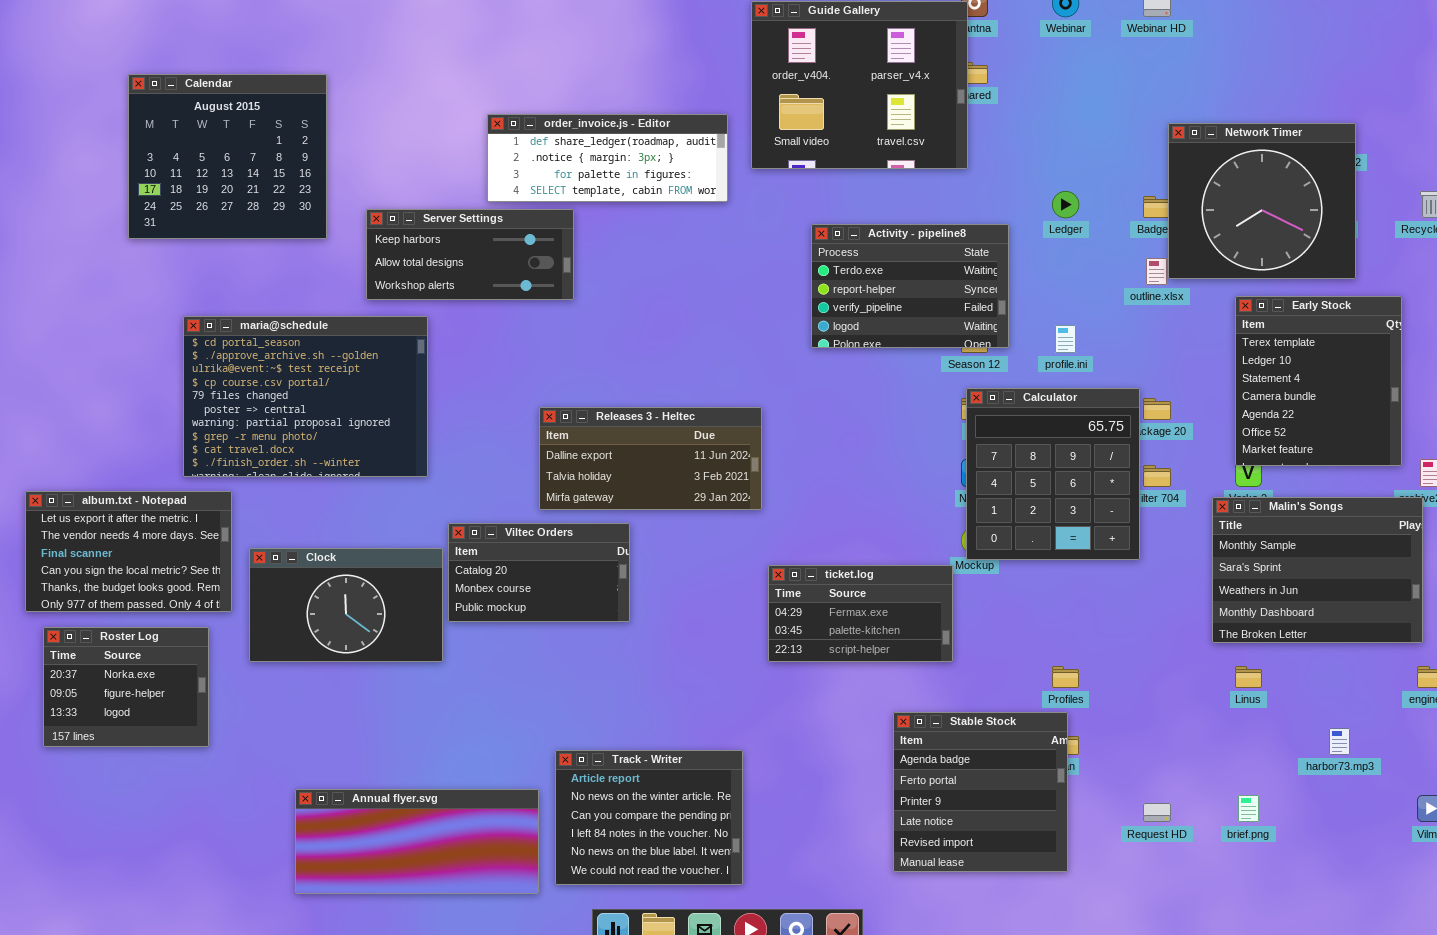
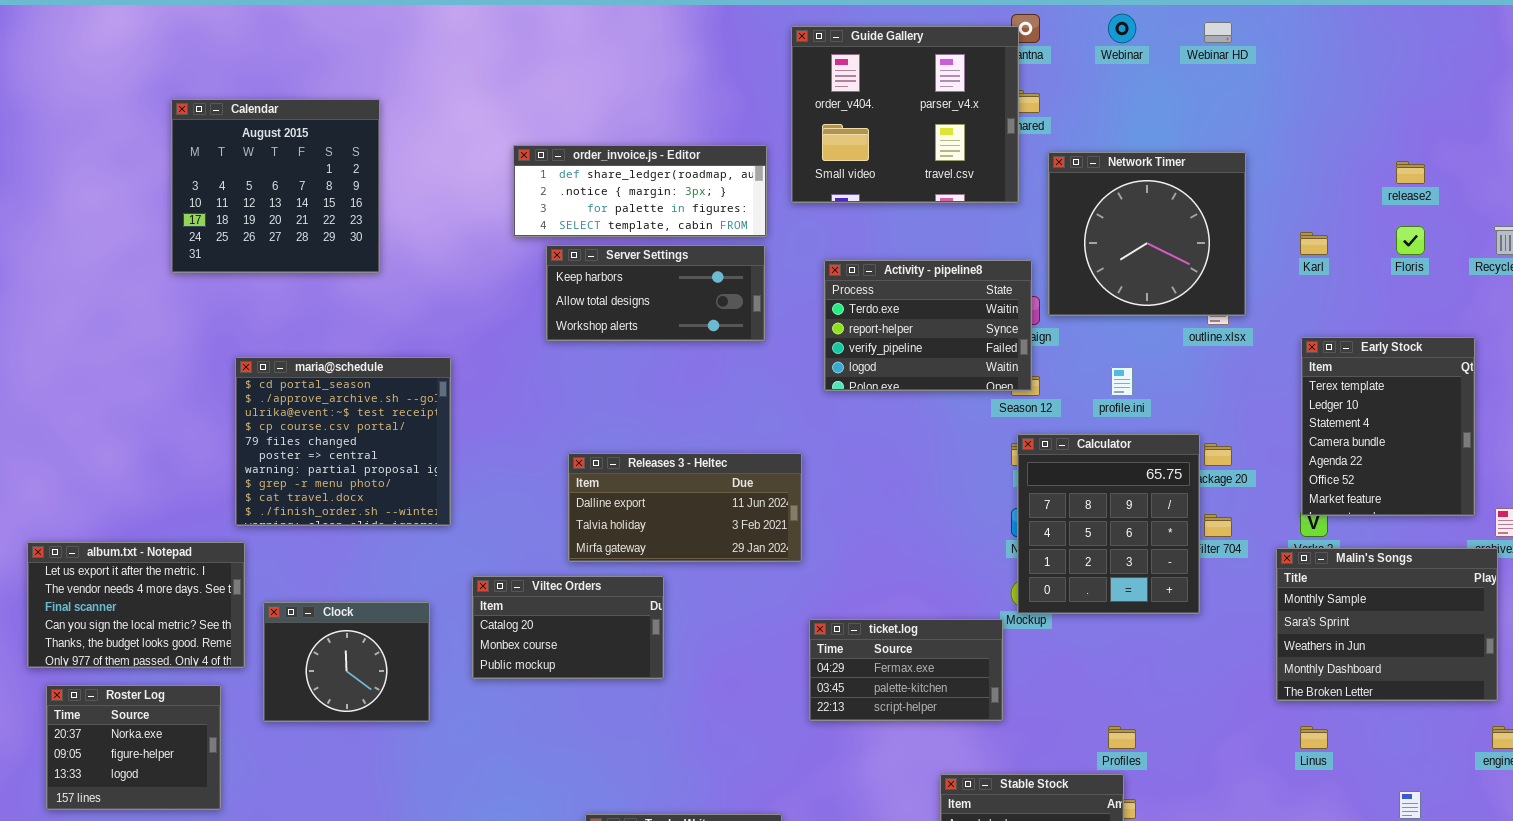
Calendar: [128,74,327,239] -> [171,99,380,273], moved
Network Timer: [1168,123,1356,279] -> [1048,152,1246,316], moved
Server Settings: [366,209,574,300] -> [546,245,765,341], moved
Activity - pipeline8: [811,224,1009,348] -> [824,260,1032,391], moved
maria@schedule: [183,316,428,477] -> [235,357,451,526], resized
Clock: [249,548,443,662] -> [263,602,430,722], resized

